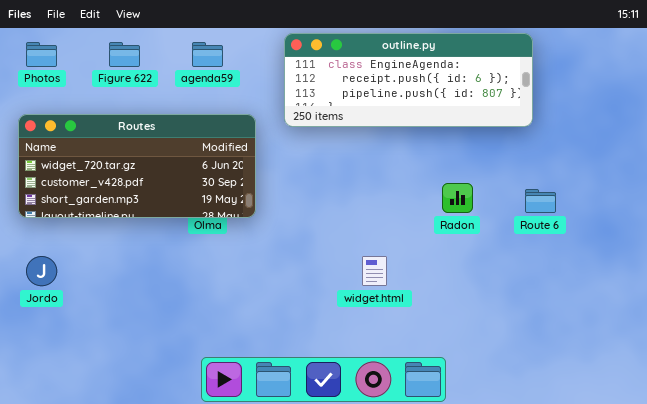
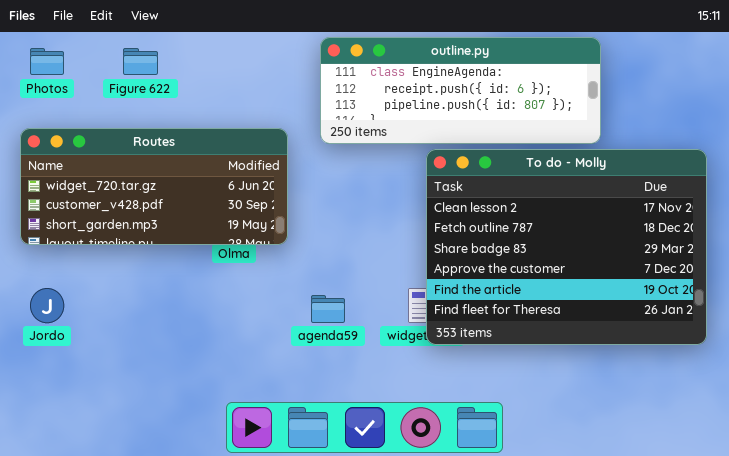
agenda59: [192,42,223,67] -> [311,295,345,323], moved
To do - Molly: none -> [426,149,707,345], opened

